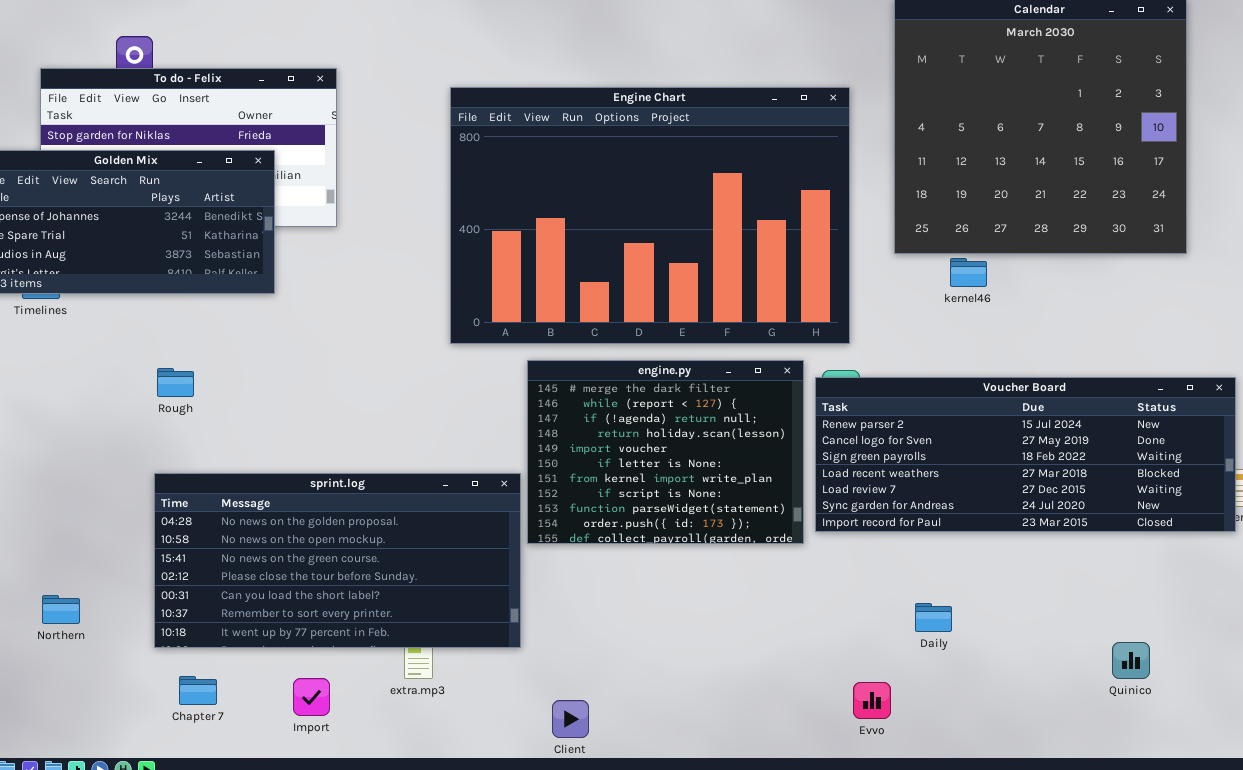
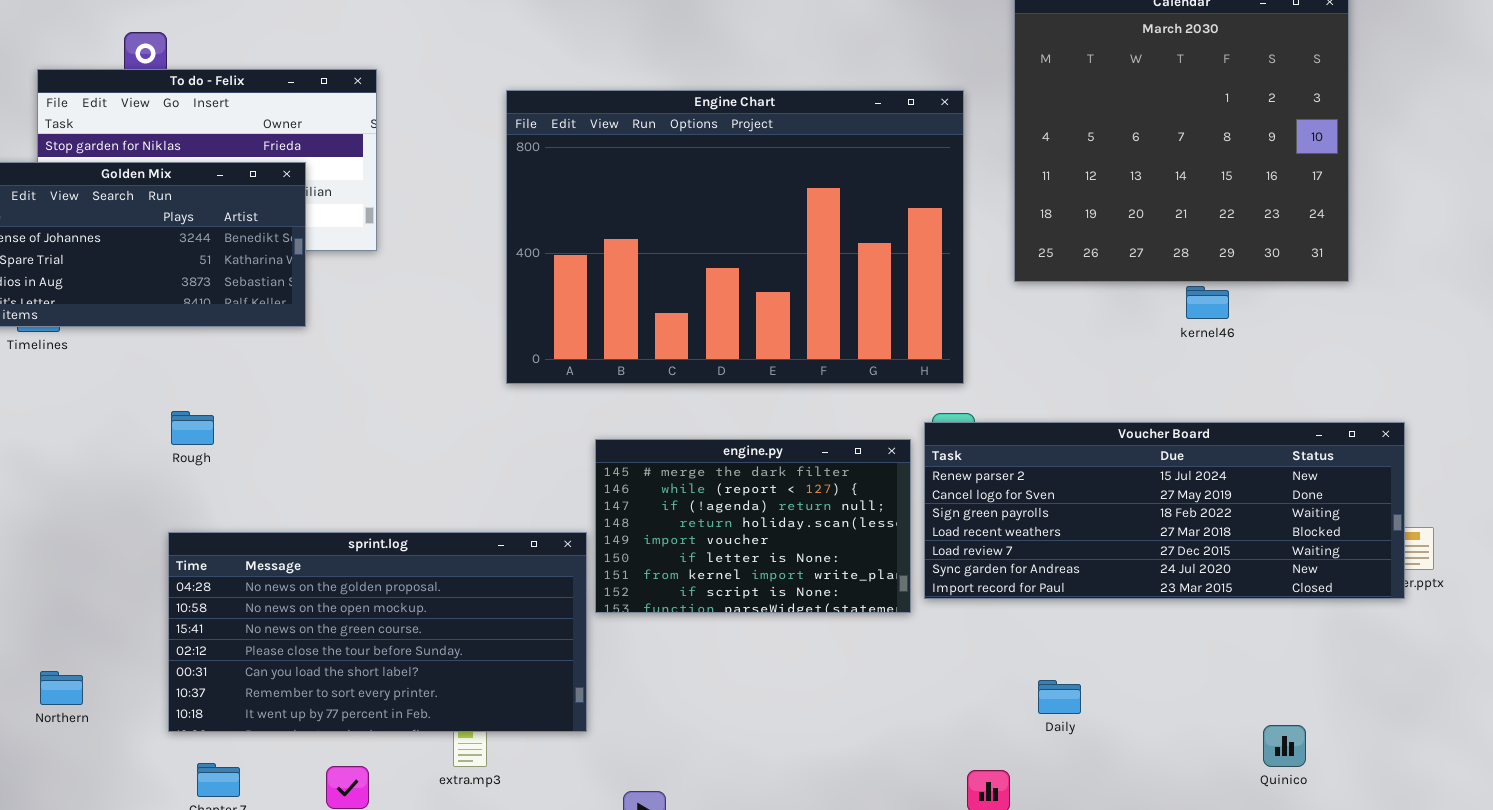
kernel46: [950,258,987,287] -> [1186,286,1229,319], moved
engine.py: [527,360,804,544] -> [595,439,911,613], resized

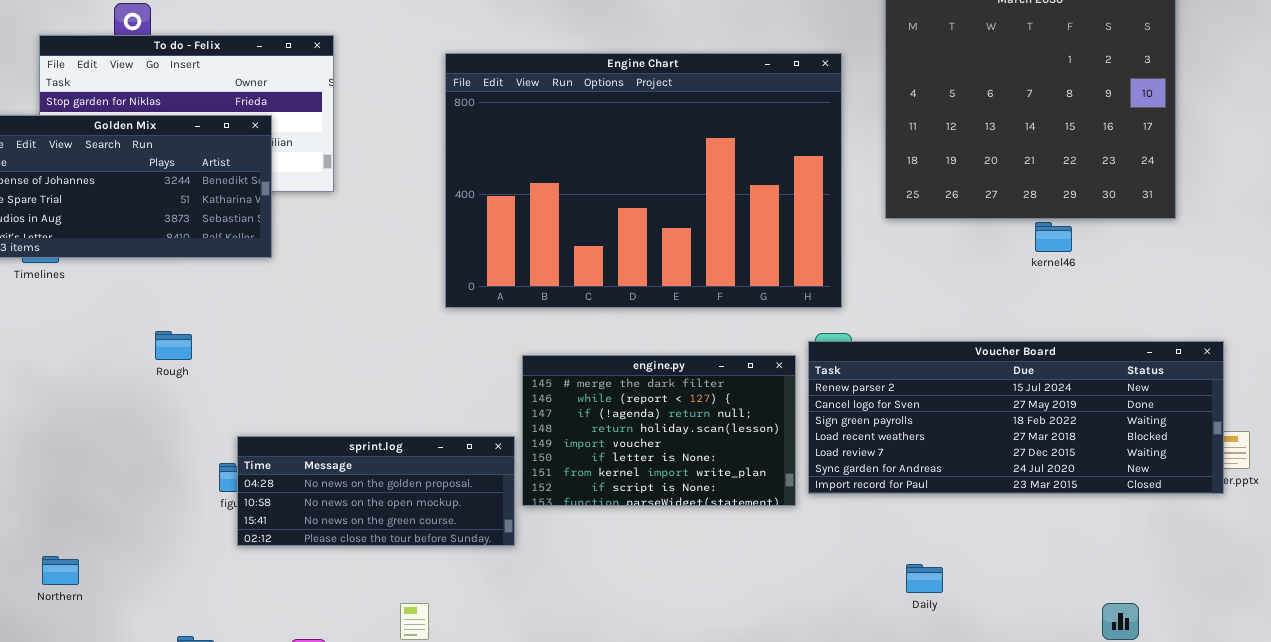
sprint.log: [168,532,587,732] -> [237,436,515,546], resized

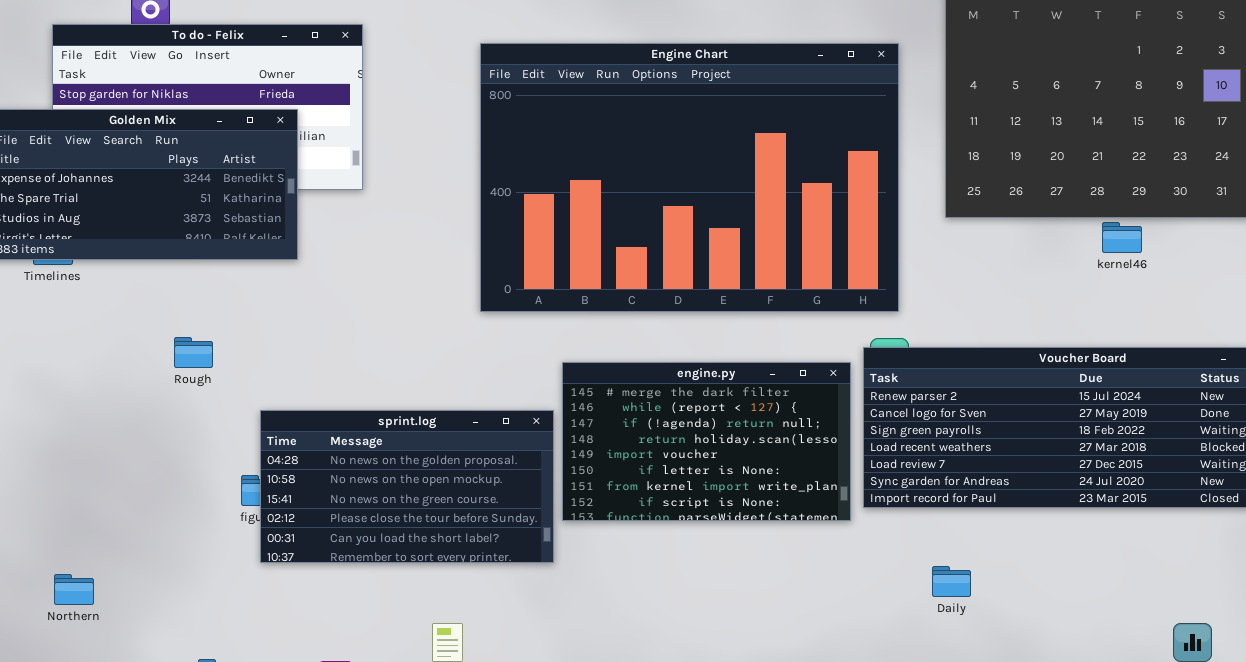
sprint.log: [237,436,515,546] -> [260,410,554,563], resized
Daily: [906,564,943,593] -> [932,566,971,597], moved

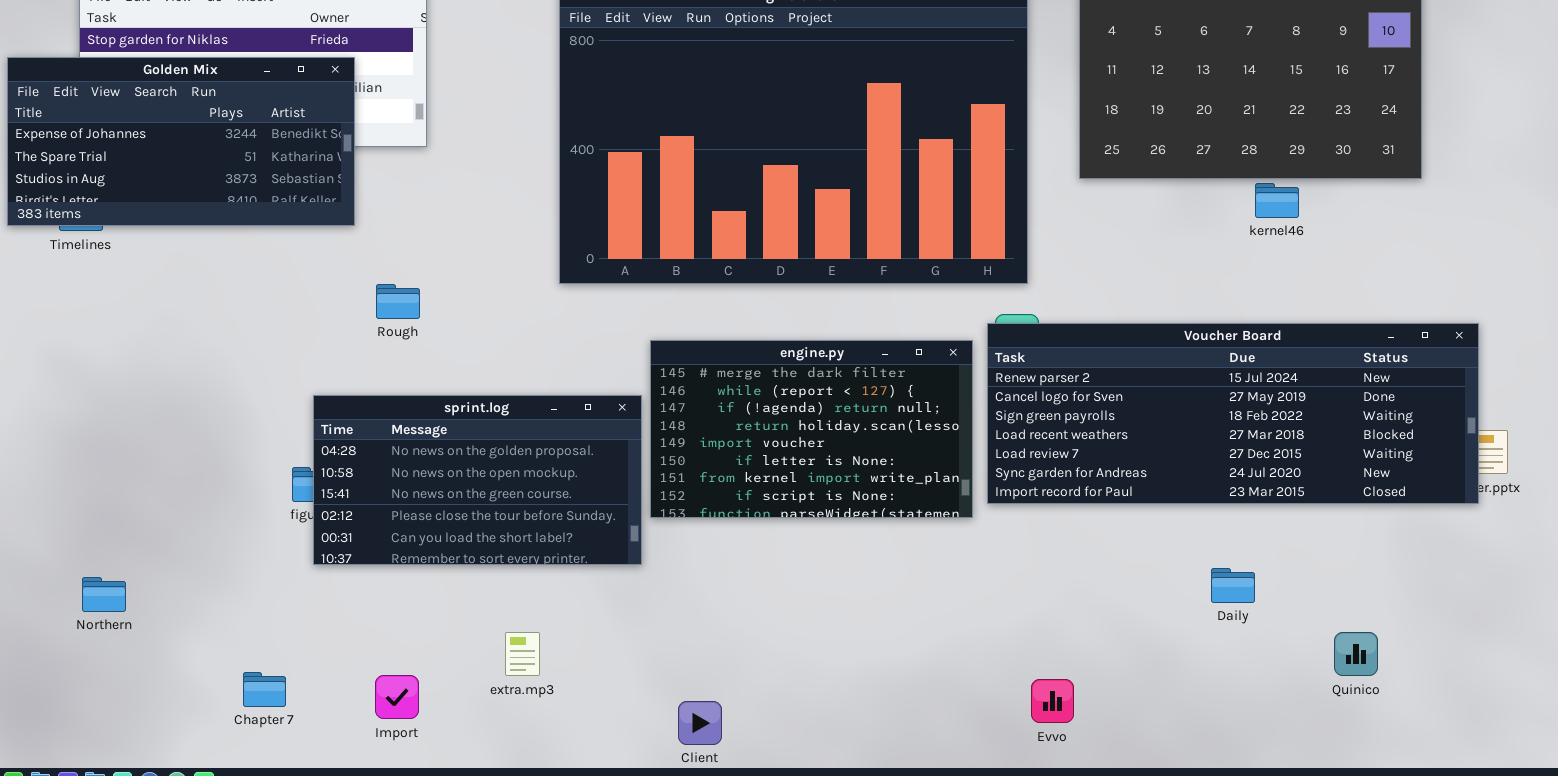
Rough: [174,337,213,368] -> [376,284,420,319], moved
Daily: [932,566,971,597] -> [1211,568,1255,603], moved

